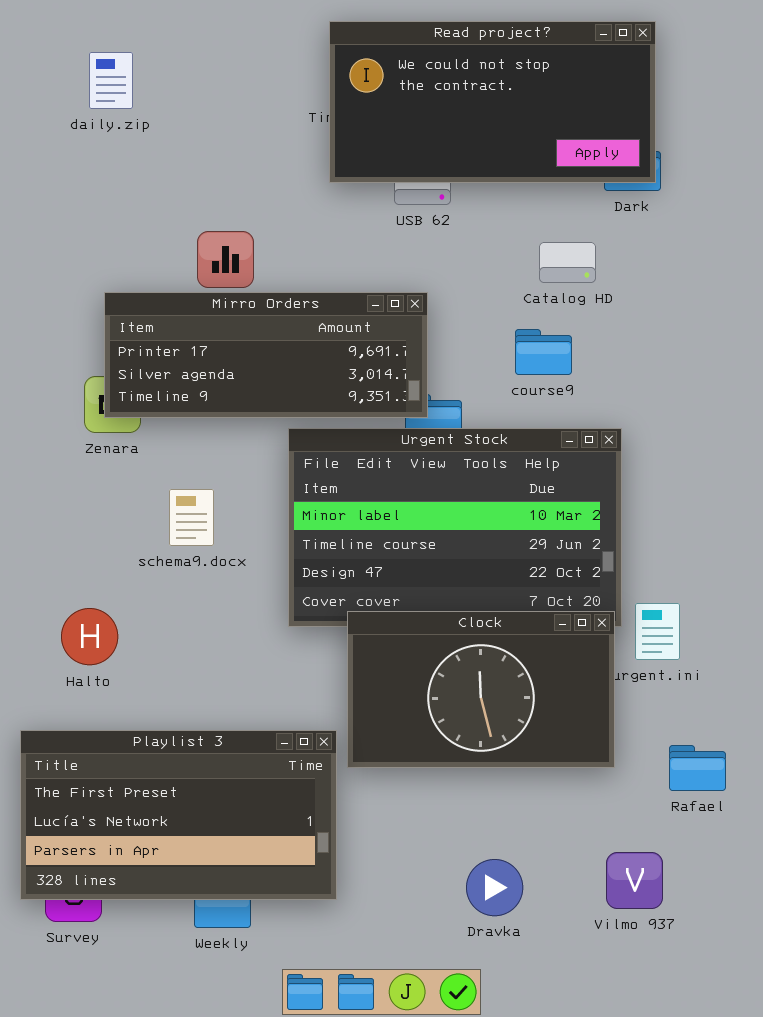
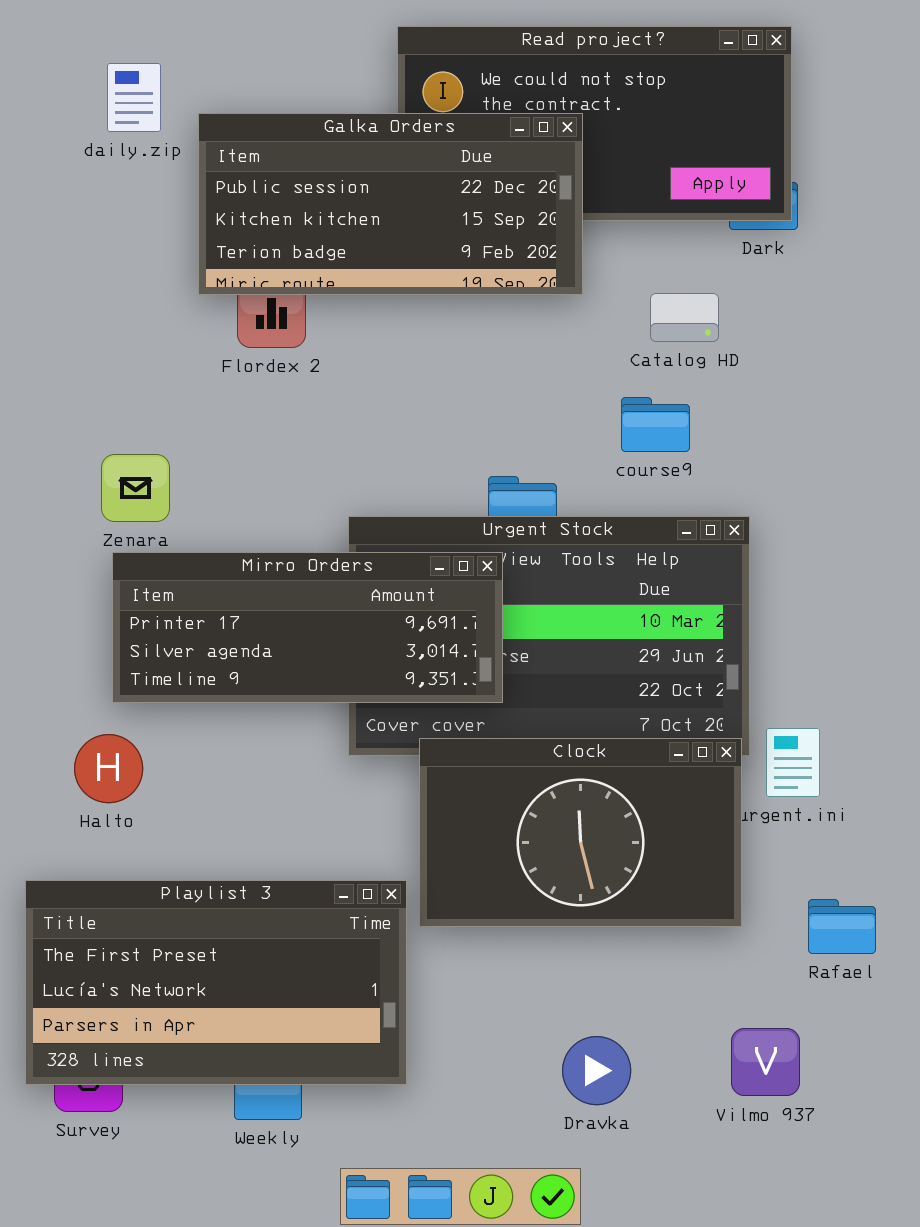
Galka Orders: none -> [198,113,583,295], opened
Mirro Orders: [104,292,428,418] -> [112,552,503,703], moved

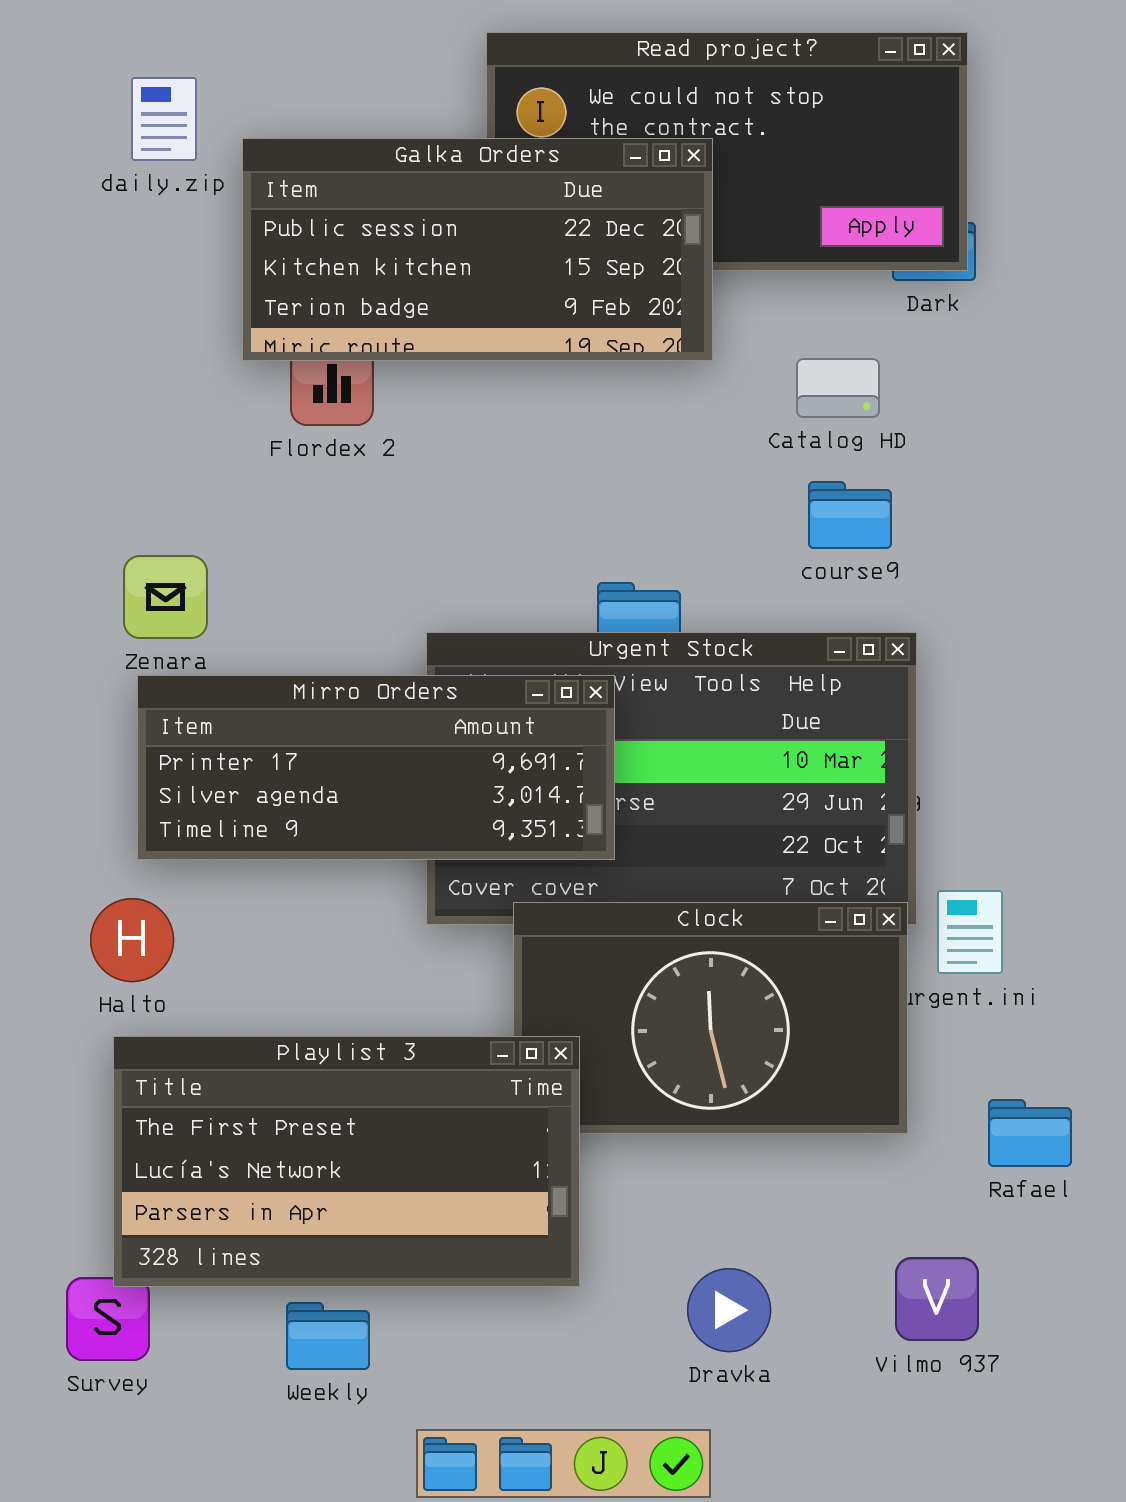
course9: [621,397,690,452] -> [808,481,892,549], moved
Playlist 3: [25,880,407,1085] -> [113,1036,580,1287], moved

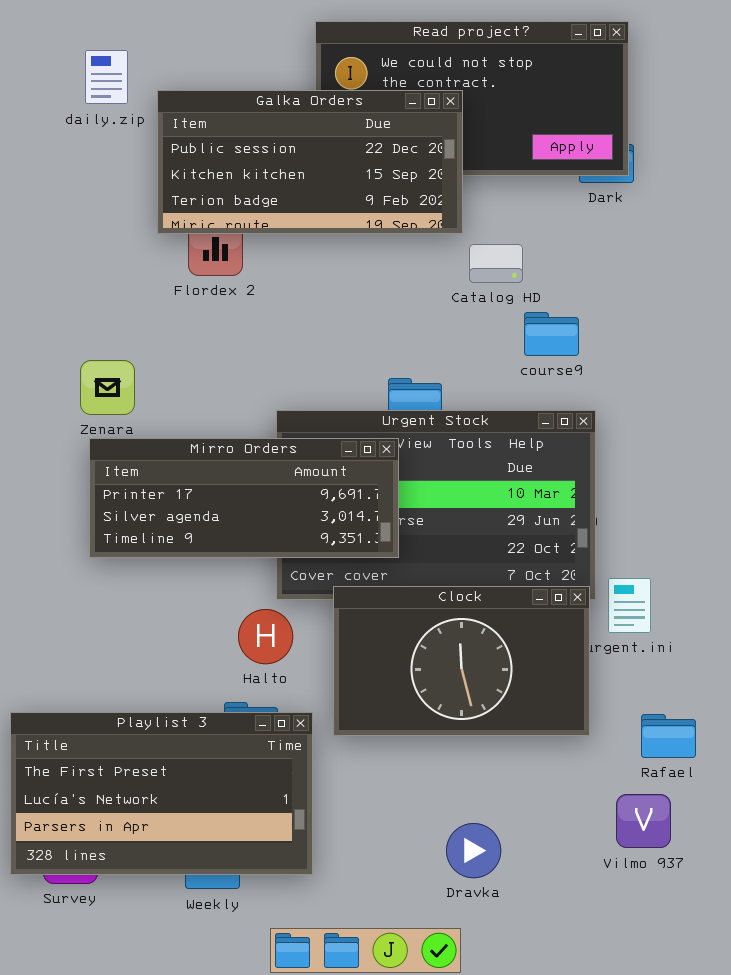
Catalog HD: [796,358,880,418] -> [469,244,523,283], moved
Halto: [90,898,174,982] -> [238,609,293,664], moved
Playlist 3: [113,1036,580,1287] -> [10,712,313,875], moved
Vilmo 937: [895,1257,979,1341] -> [616,794,671,848], moved

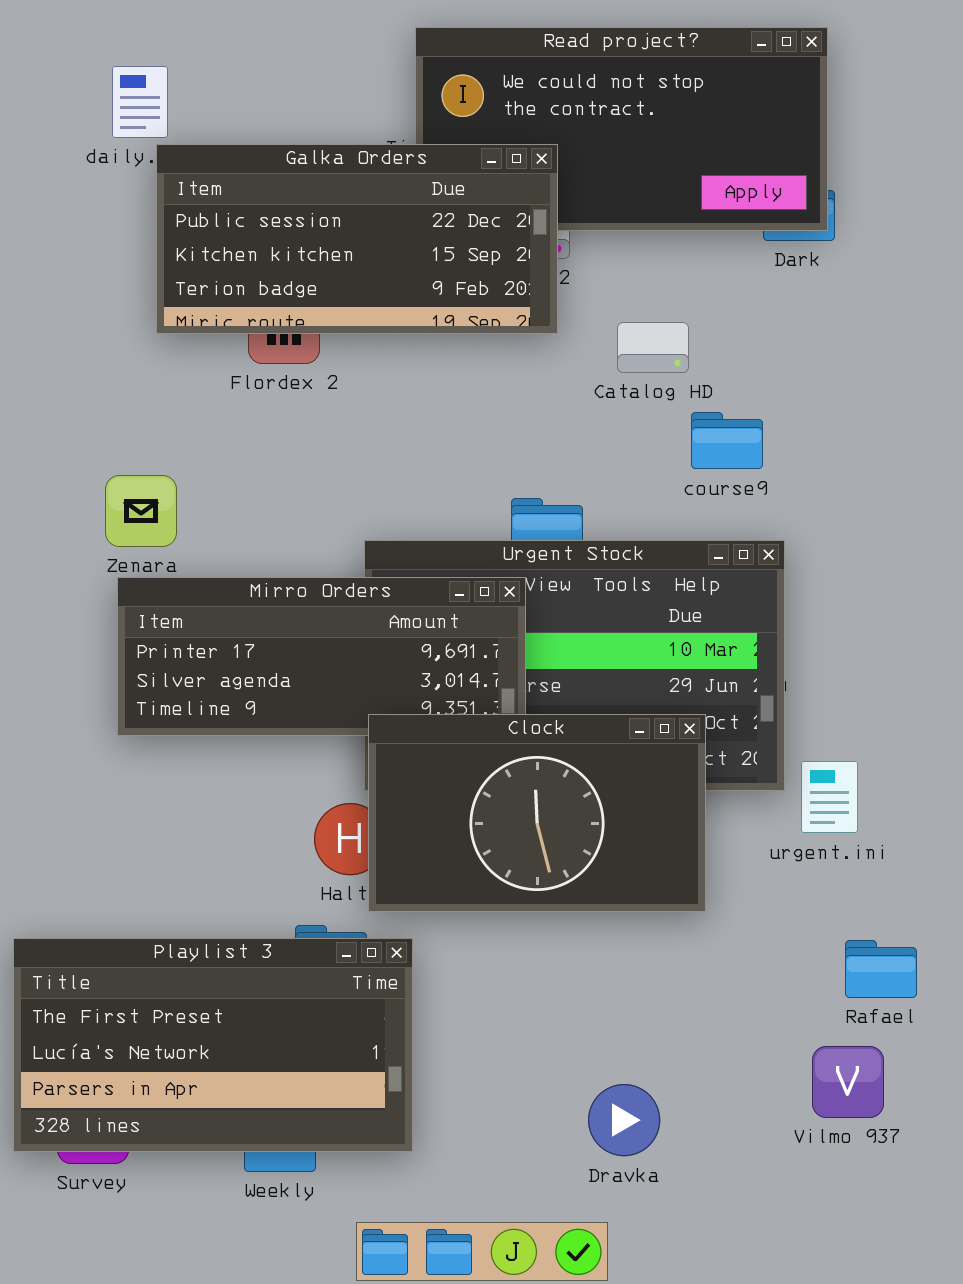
Galka Orders: [157,90,463,234] -> [156,144,558,334], moved
Clock: [333,586,590,736] -> [368,714,706,912], moved

